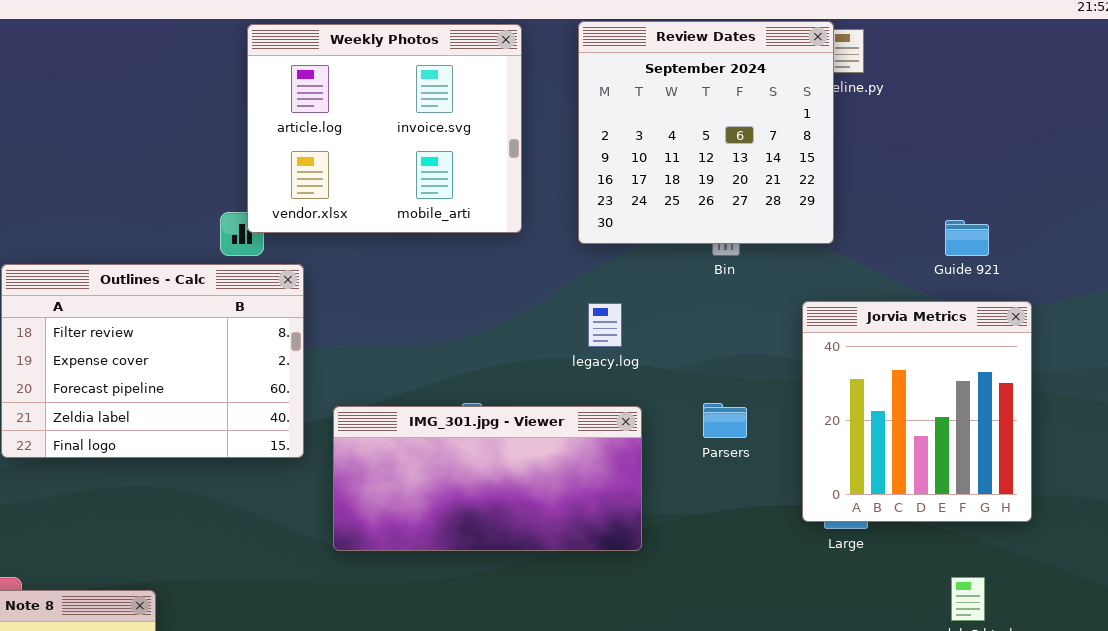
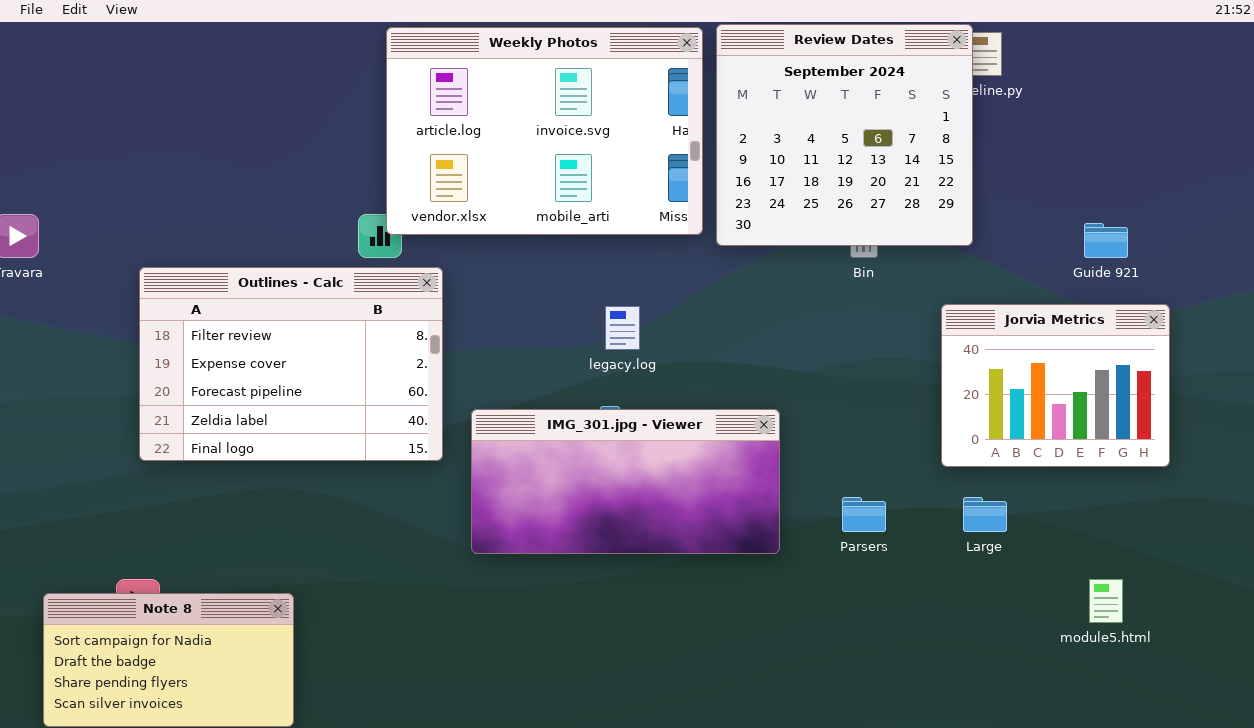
Weekly Photos: [247,24,522,233] -> [386,27,703,235], resized
Jorvia Metrics: [802,301,1032,522] -> [941,304,1170,467], resized
legacy.log: [588,303,622,347] -> [605,306,640,350], moved
Parsers: [703,403,747,438] -> [842,497,886,532], moved

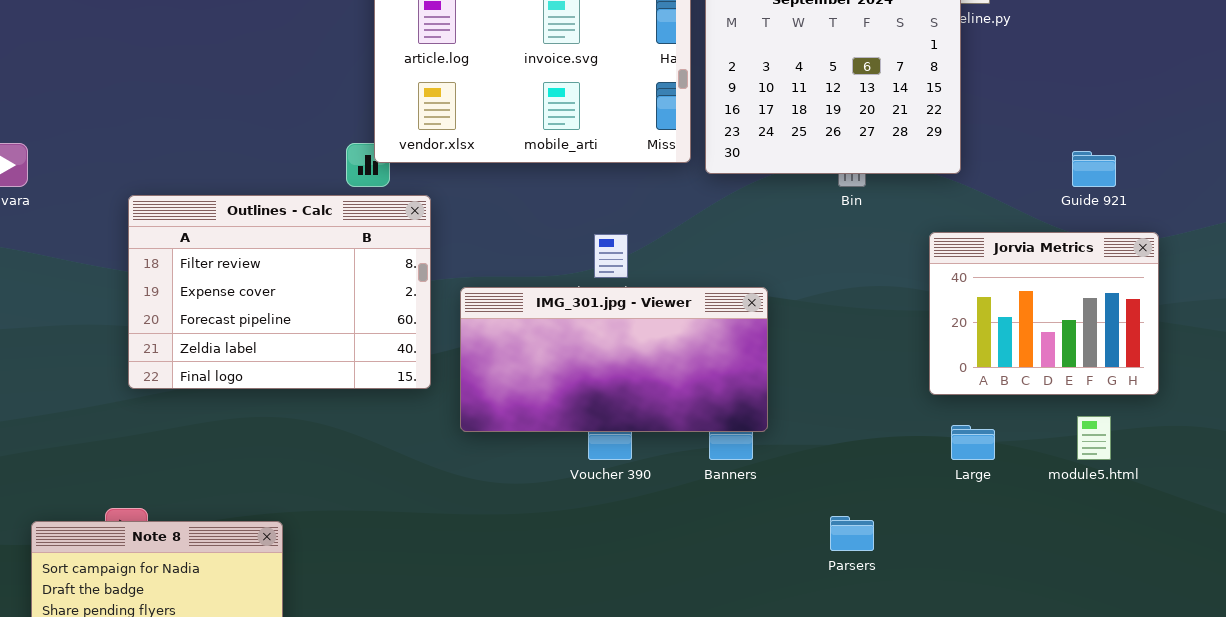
IMG_301.jpg - Viewer: [471,409,780,554] -> [460,287,768,432], moved
Parsers: [842,497,886,532] -> [830,516,874,551], moved
module5.html: [1089,579,1123,623] -> [1077,416,1111,460], moved

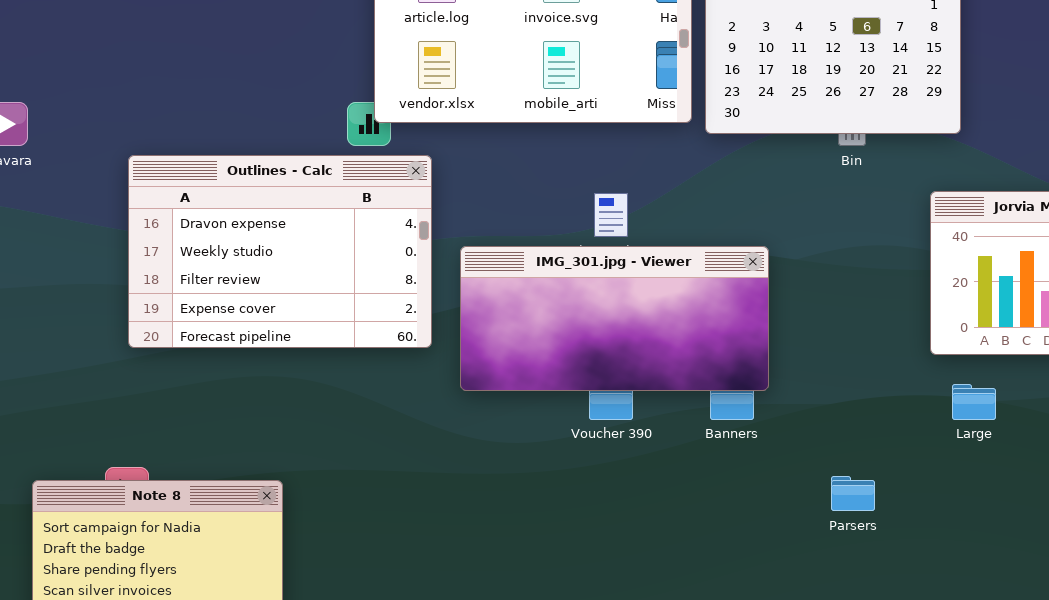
Outlines - Calc: [128,195,431,389] -> [128,155,432,348], scrolled up 2 rows

